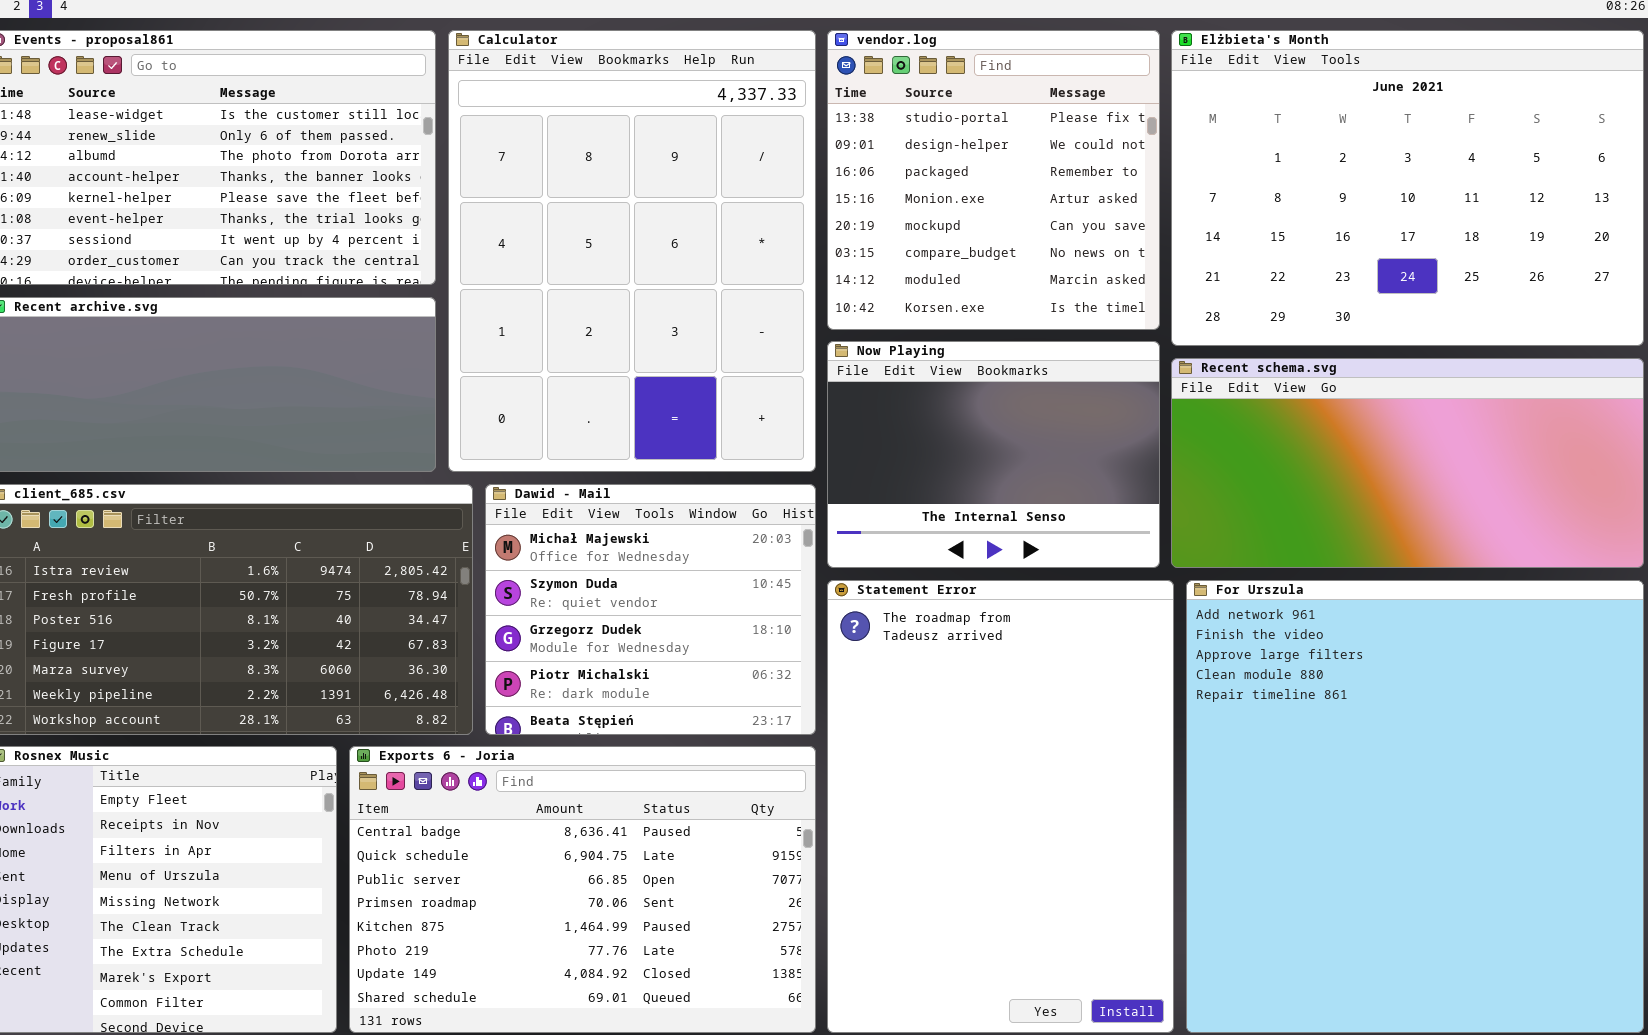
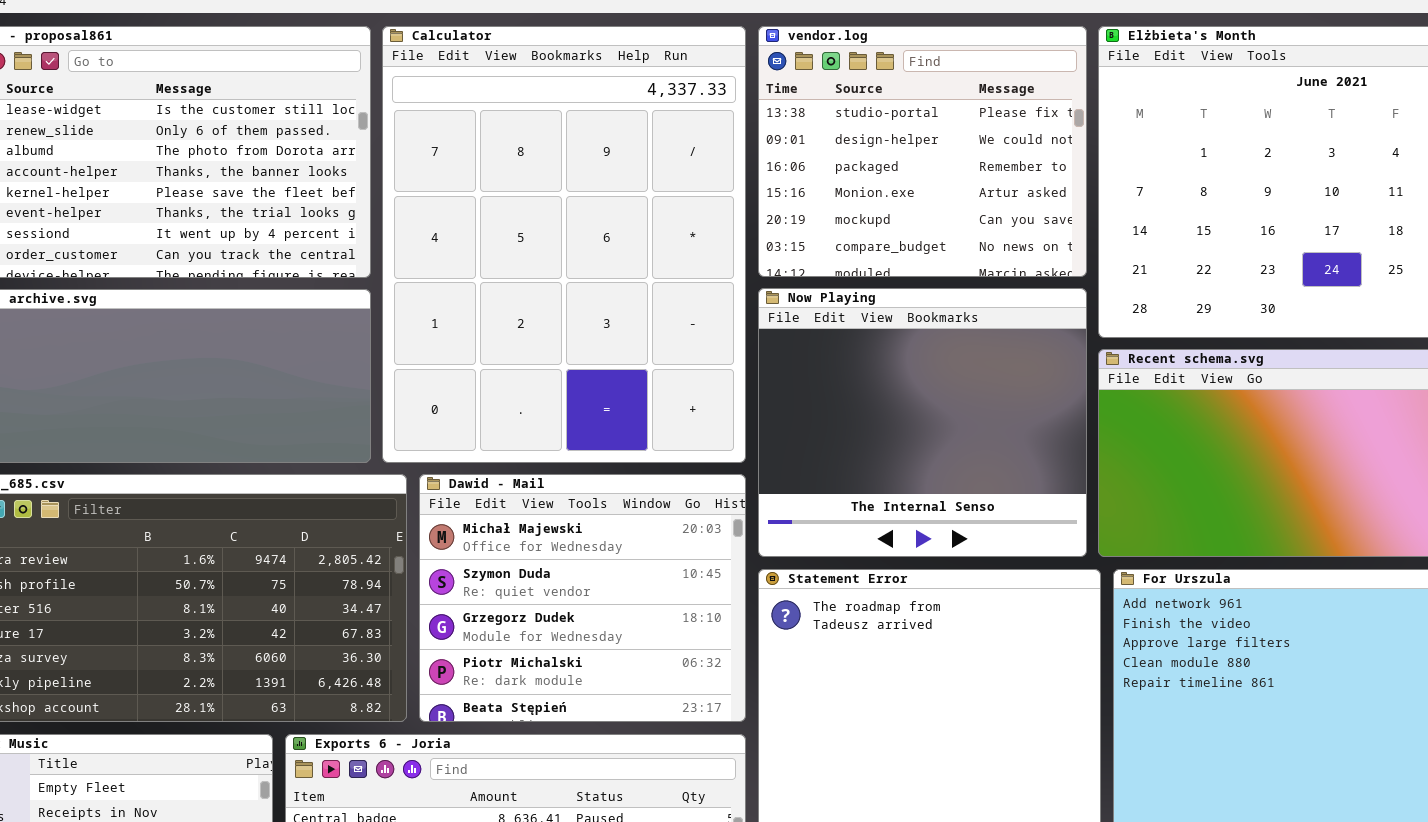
vendor.log: [827,30,1160,330] -> [758,26,1087,277], resized
Now Playing: [827,341,1160,568] -> [758,288,1087,557], resized

